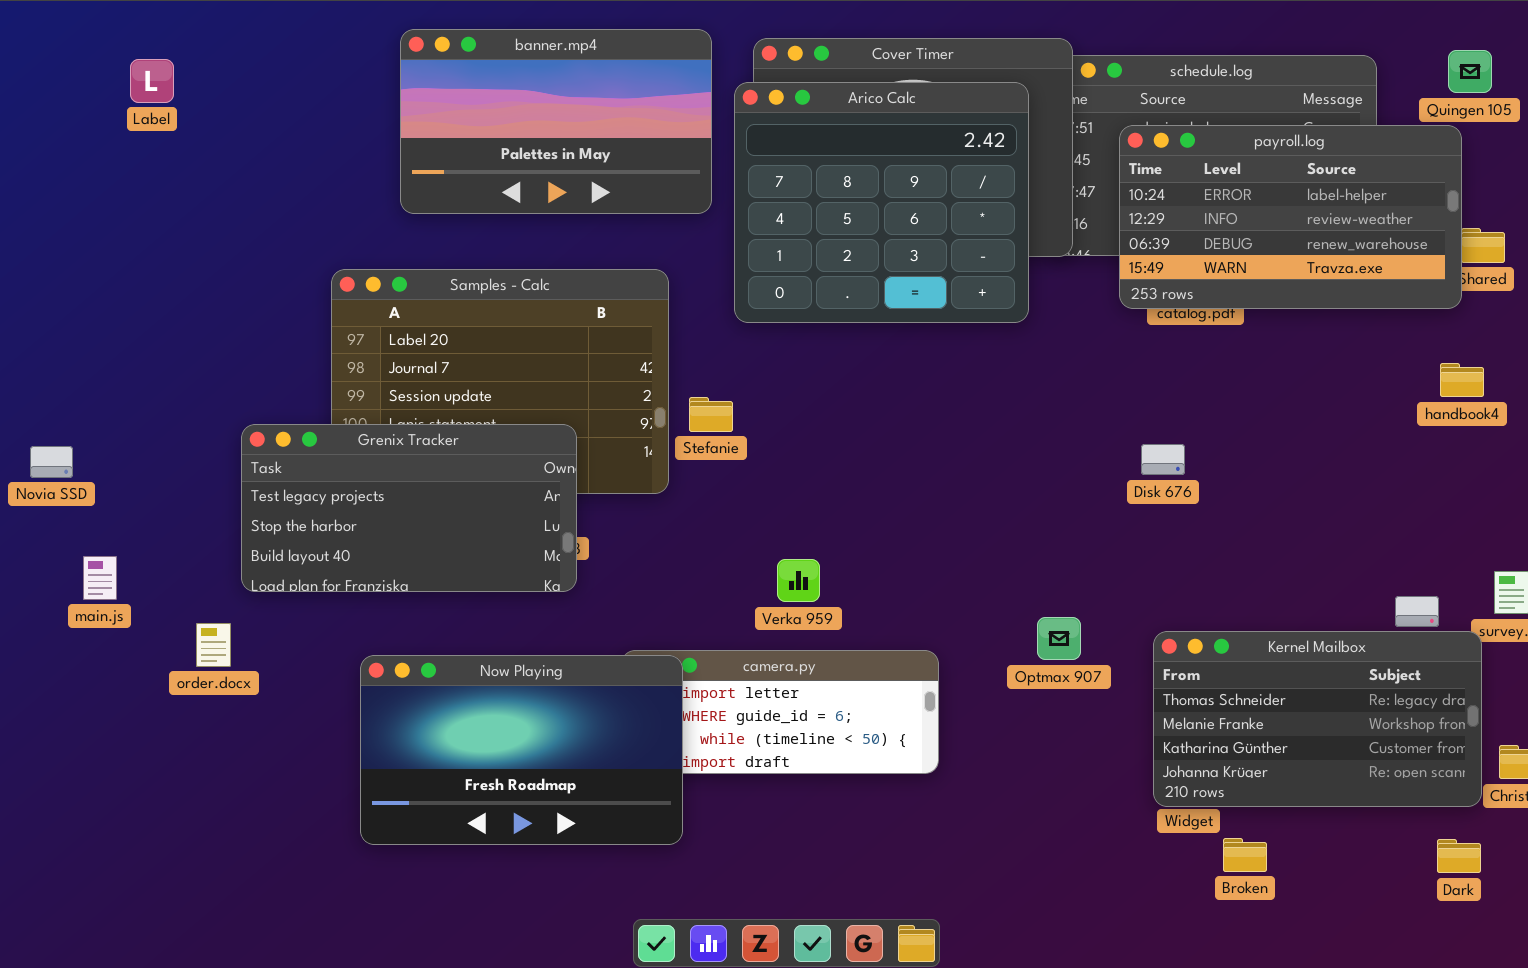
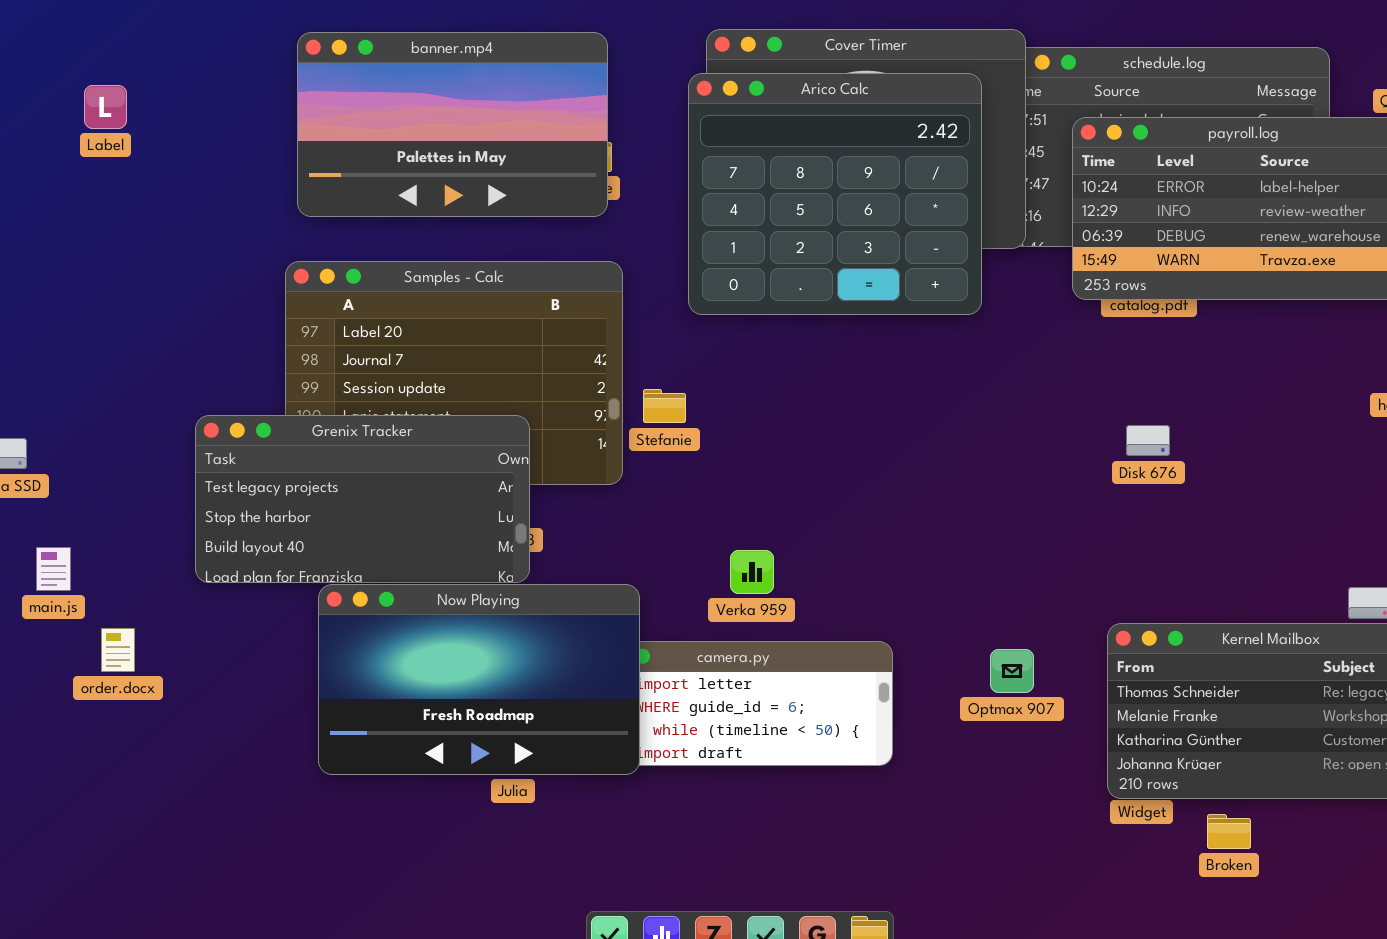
banner.mp4: [400,29,712,214] -> [297,32,608,217], moved
Label: [130,59,174,103] -> [84,85,127,129], moved
Disk 676: [1141,444,1185,475] -> [1126,425,1170,456], moved
Optmax 907: [1037,617,1081,660] -> [990,649,1034,693], moved
order.docx: [196,623,231,667] -> [101,628,135,672], moved
Now Playing: [360,655,683,845] -> [318,584,640,775], moved
Broken: [1223,838,1267,872] -> [1207,814,1251,849], moved

